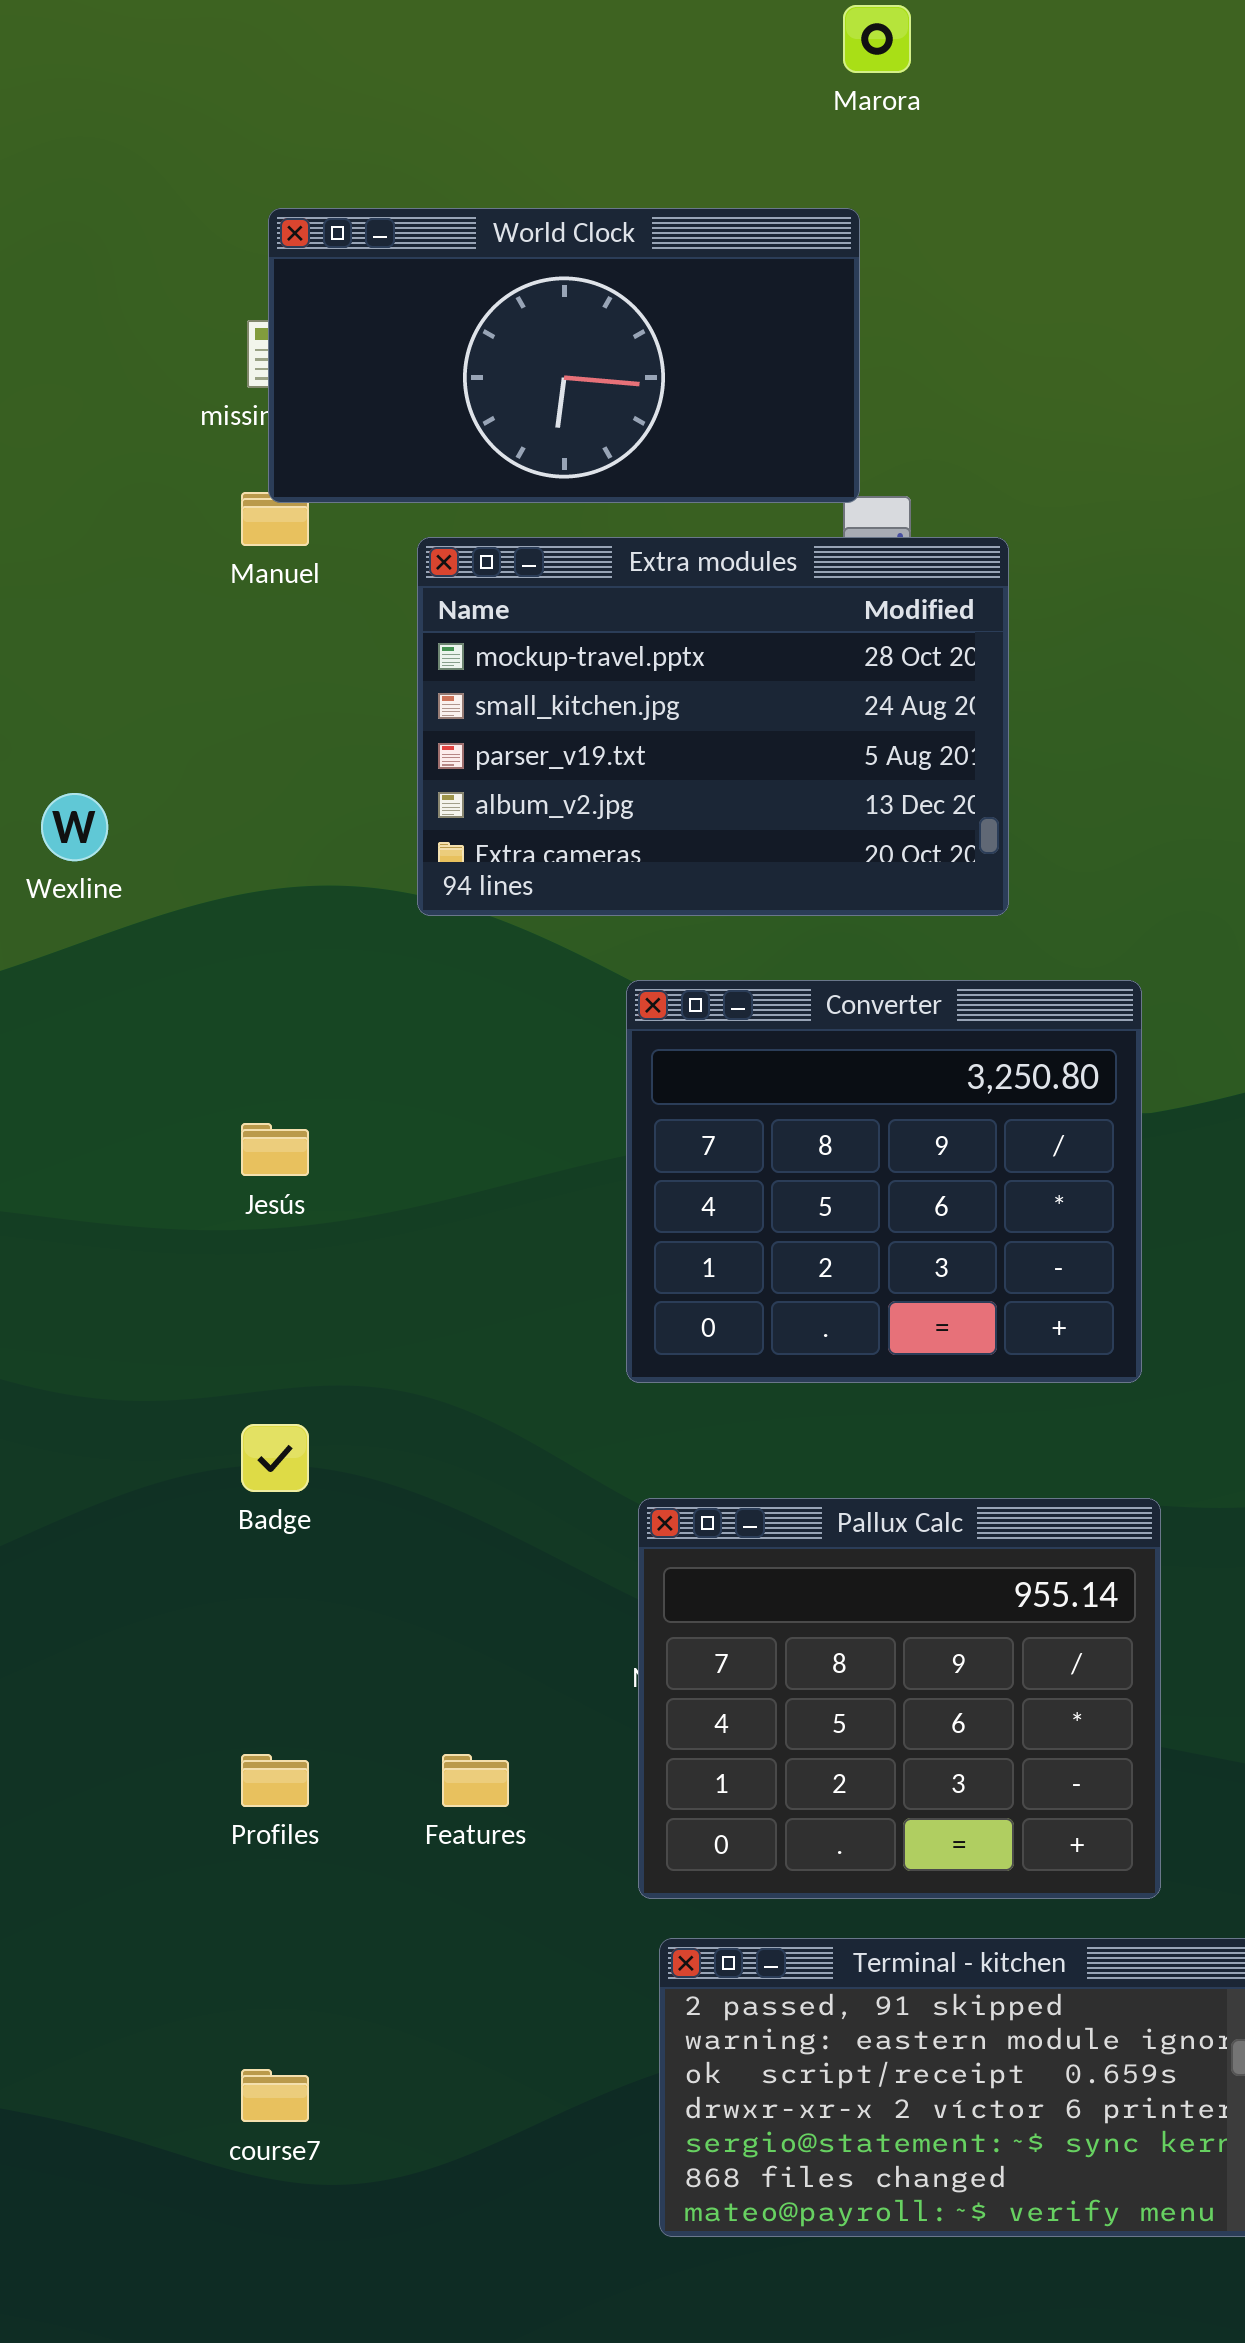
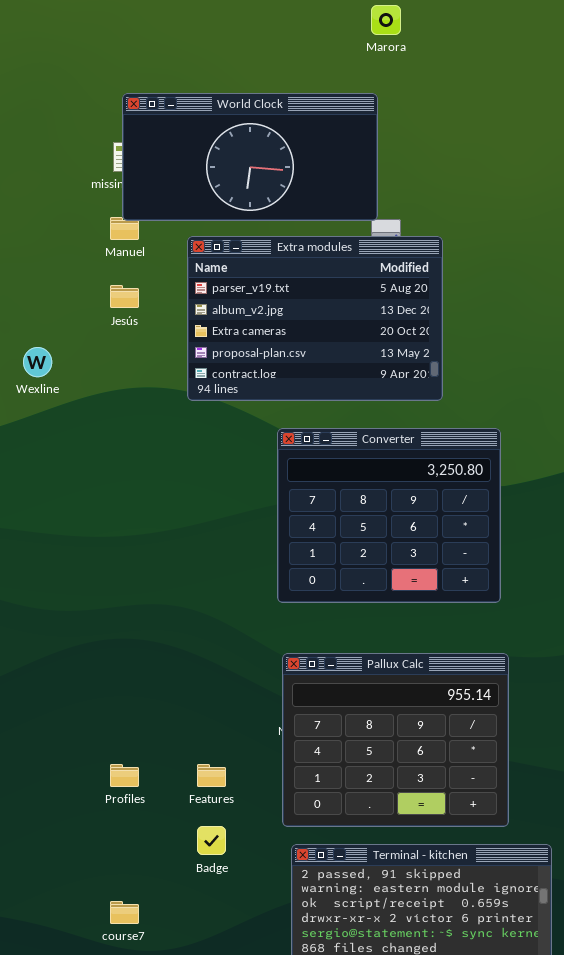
Extra modules: [417,537,1009,916] -> [187,236,443,401], scrolled down 2 rows
Jesús: [241,1123,309,1176] -> [110,285,139,308], moved
Badge: [241,1424,309,1492] -> [197,826,226,855], moved

